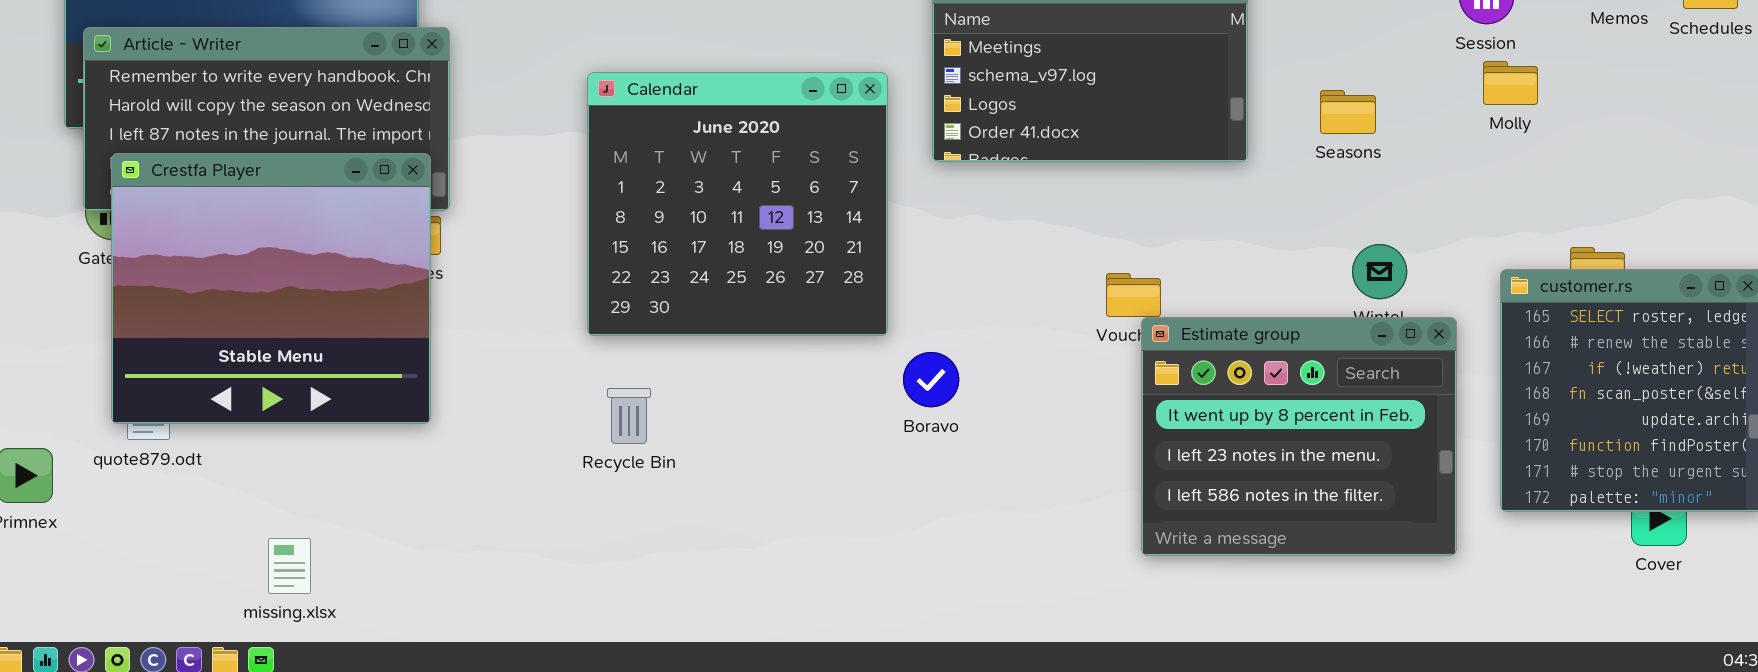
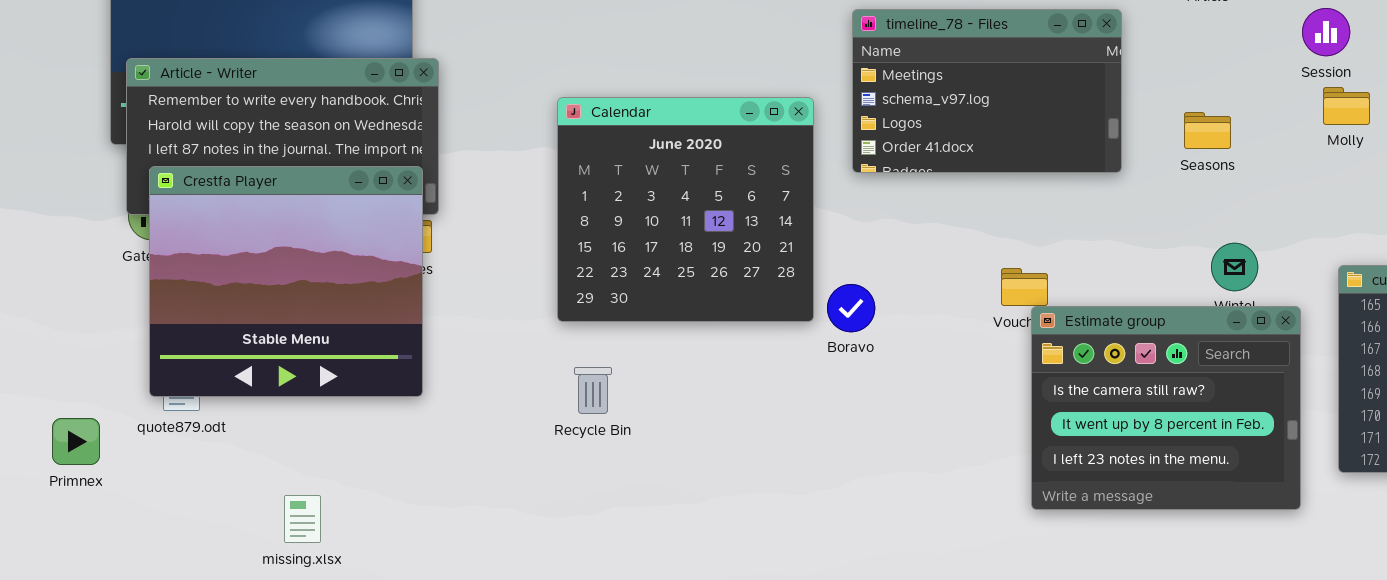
Estimate group: [1141,317,1457,556] -> [1031,306,1301,510], scrolled up 1 row
Boravo: [903,352,959,407] -> [827,284,875,332], moved

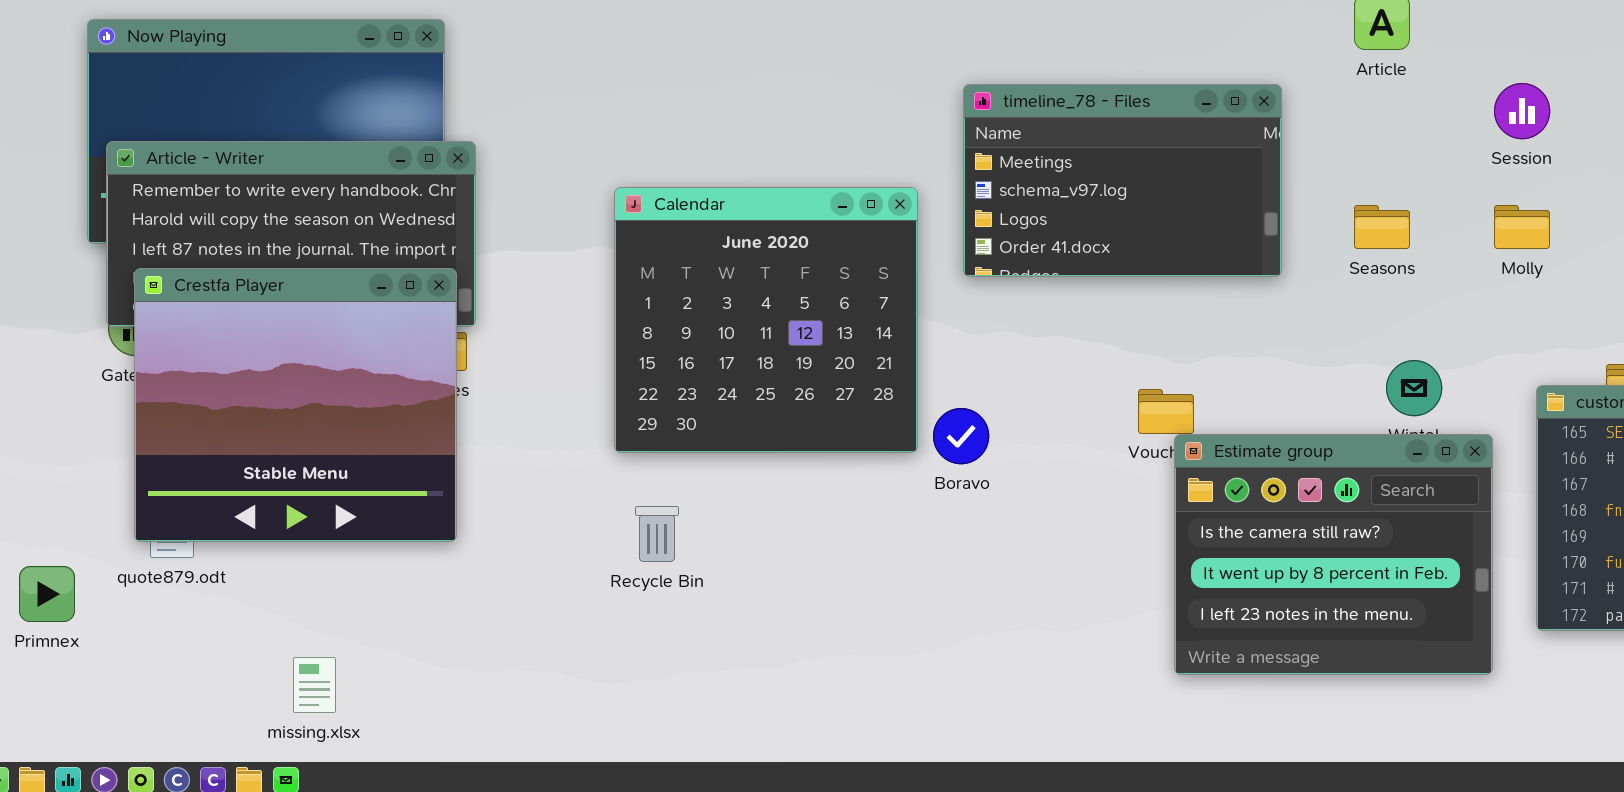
Molly: [1323,87,1370,125] -> [1494,205,1550,249], moved

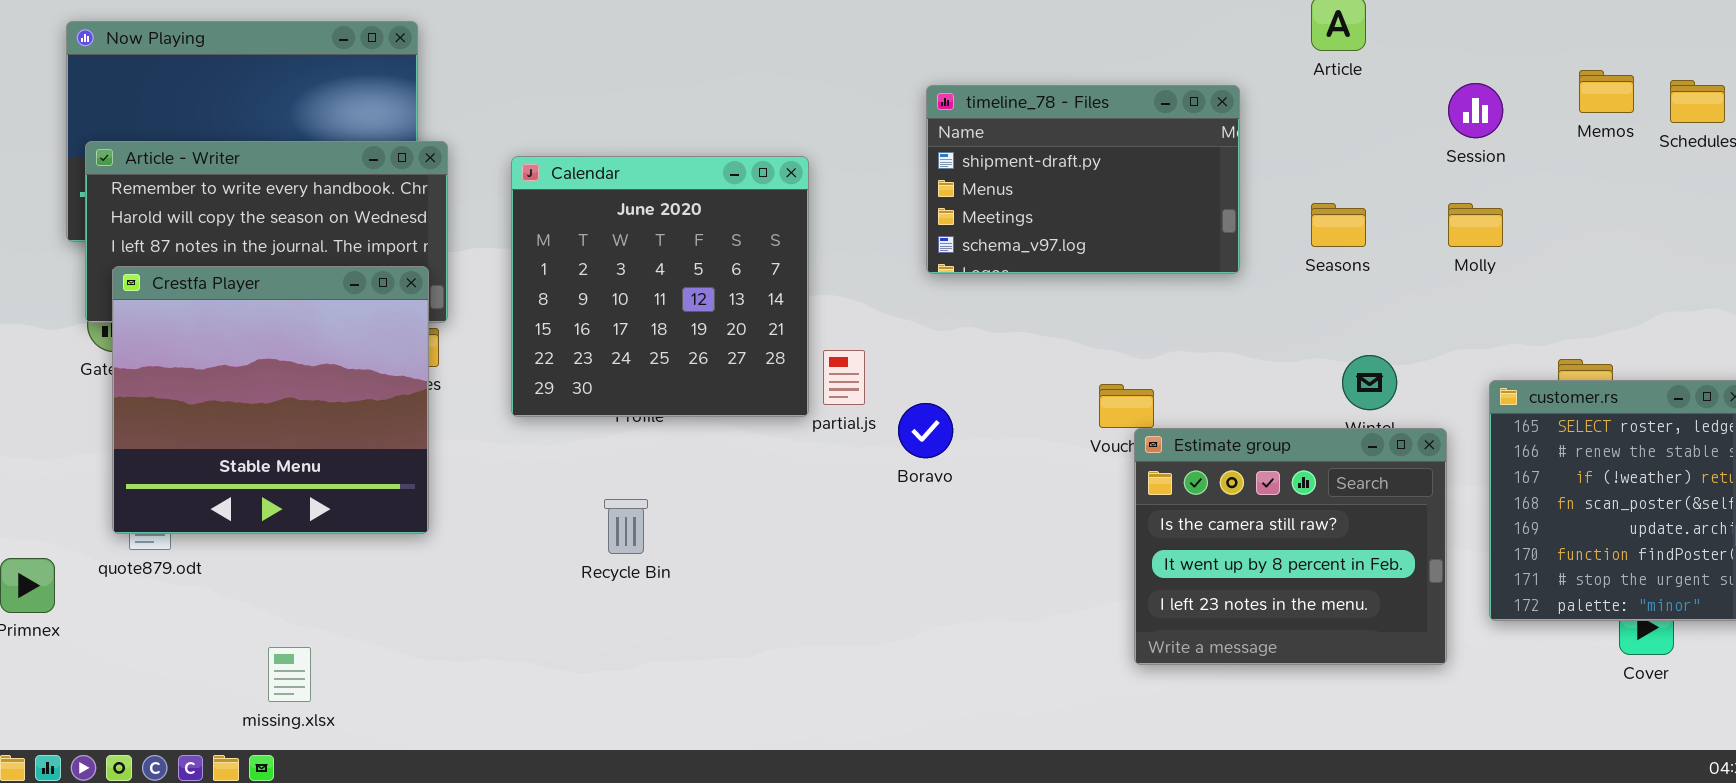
timeline_78 - Files: [963,84,1282,277] -> [926,85,1240,274], scrolled up 2 rows
Calendar: [614,187,918,453] -> [511,156,809,417], moved

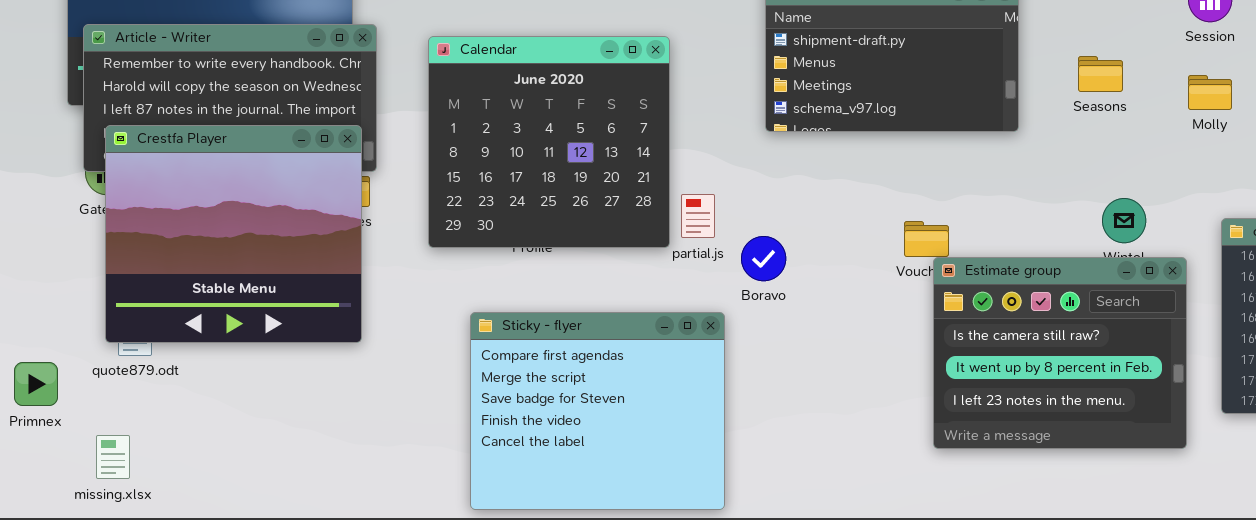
Seasons: [1311,203,1366,247] -> [1078,56,1123,92], moved
Sticky - flyer: none -> [470,312,725,510], opened
missing.xlsx: [268,647,311,702] -> [96,435,130,479], moved

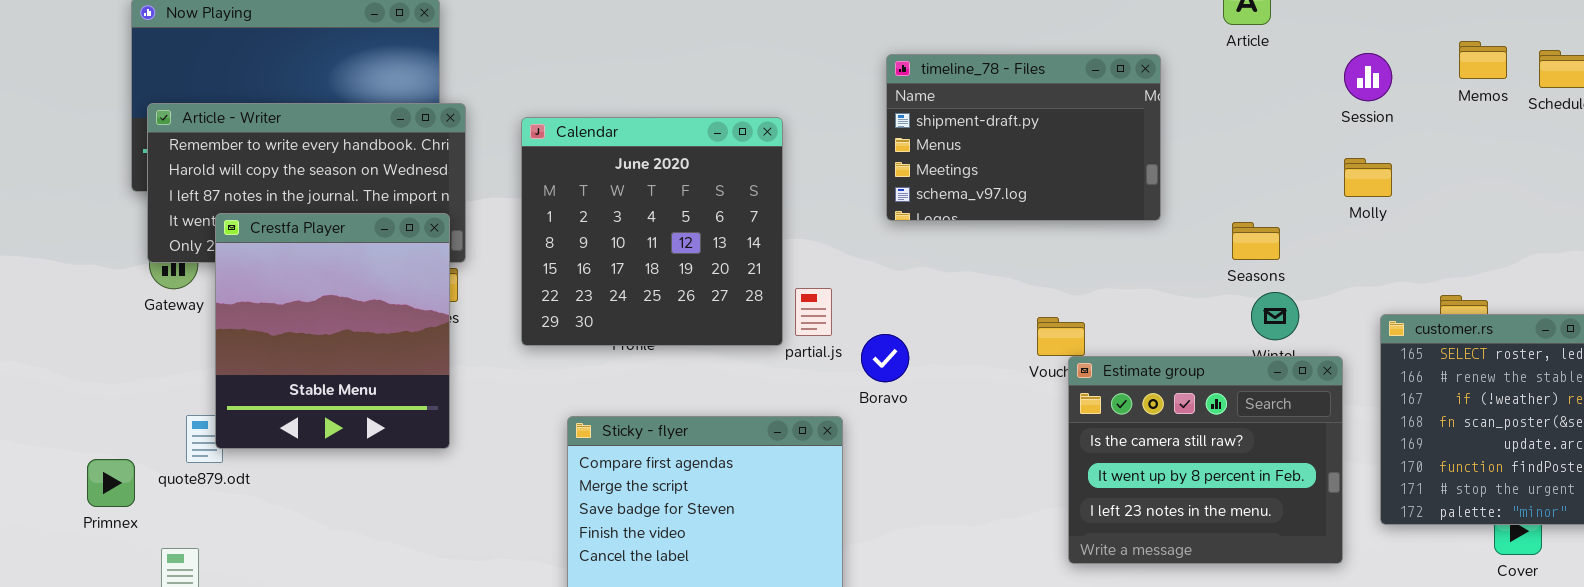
Seasons: [1078,56,1123,92] -> [1232,222,1280,260], moved
Crestfa Player: [105,125,362,343] -> [215,213,450,449], resized
Primnex: [14,362,58,406] -> [87,459,135,507], moved

